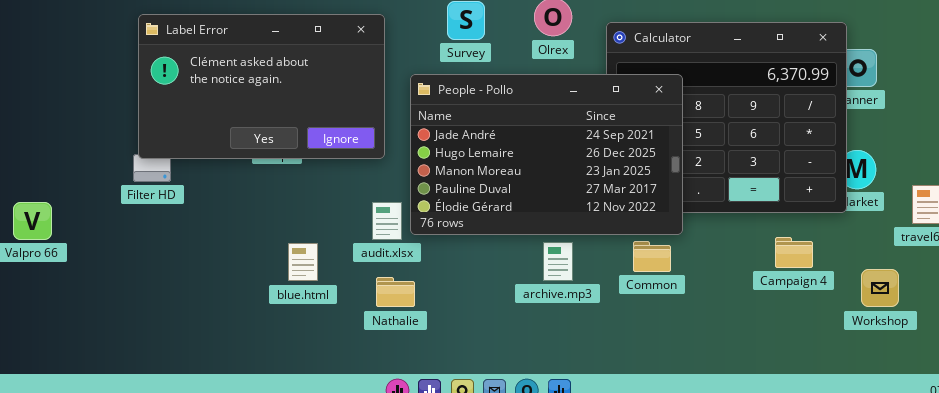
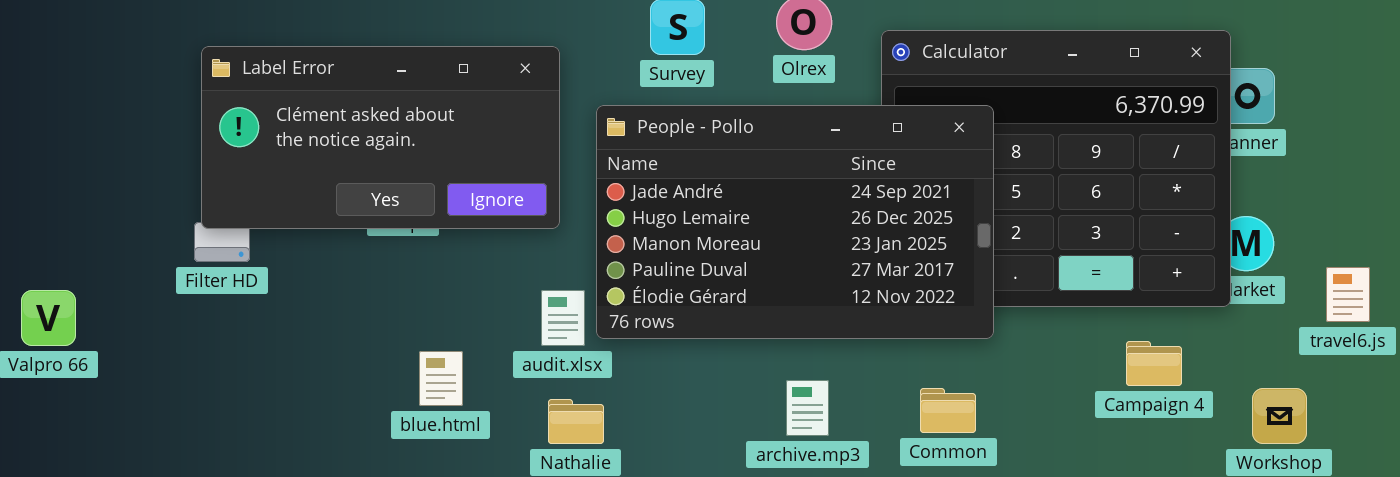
Label Error: [138,14,385,159] -> [201,46,560,229], resized
Common: [633,241,671,272] -> [920,388,976,433], moved
archive.mp3: [543,242,573,281] -> [786,380,829,436], moved

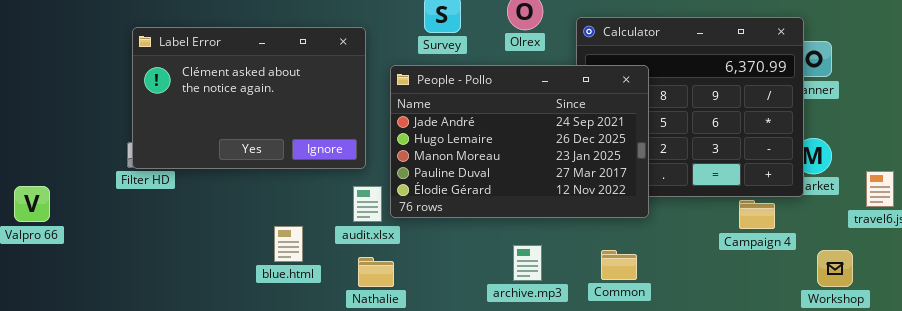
Label Error: [201,46,560,229] -> [132,27,366,169], resized
Campaign 4: [1126,341,1182,386] -> [739,200,775,229], moved

